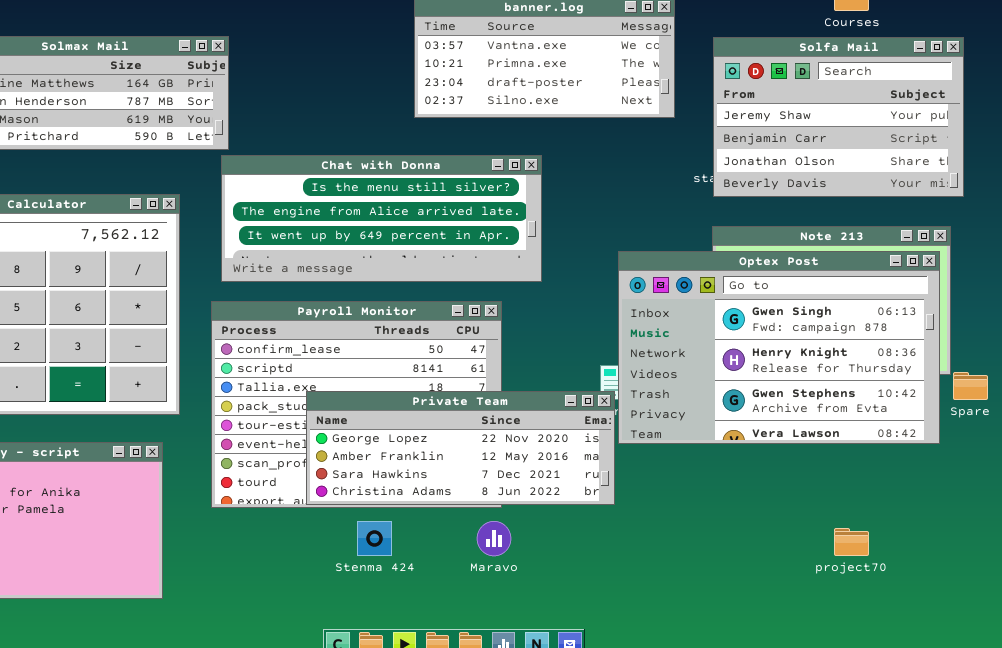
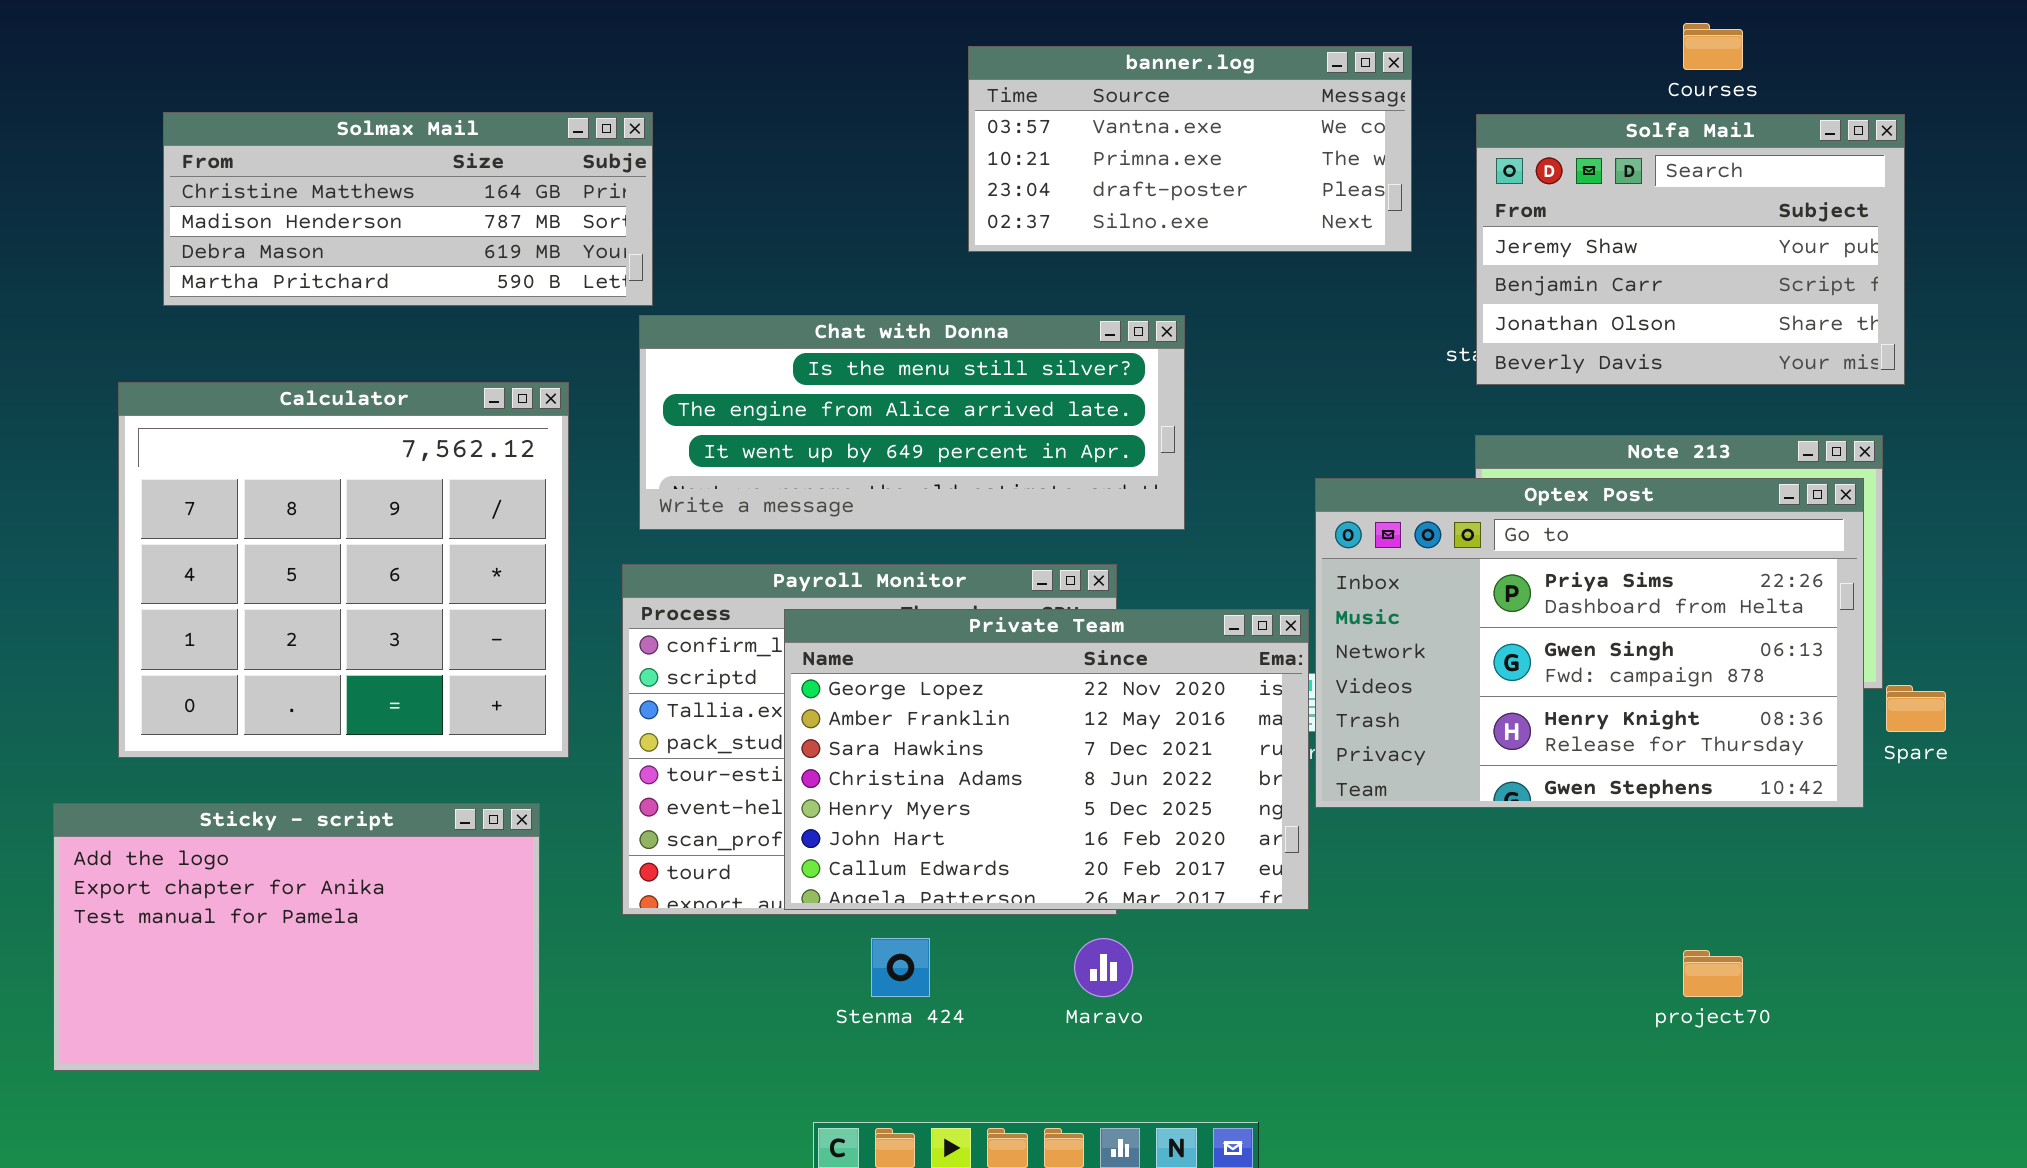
Optex Post: [618,251,940,444] -> [1315,478,1864,808], scrolled up 1 row
Private Team: [306,391,615,505] -> [784,609,1309,910], resized

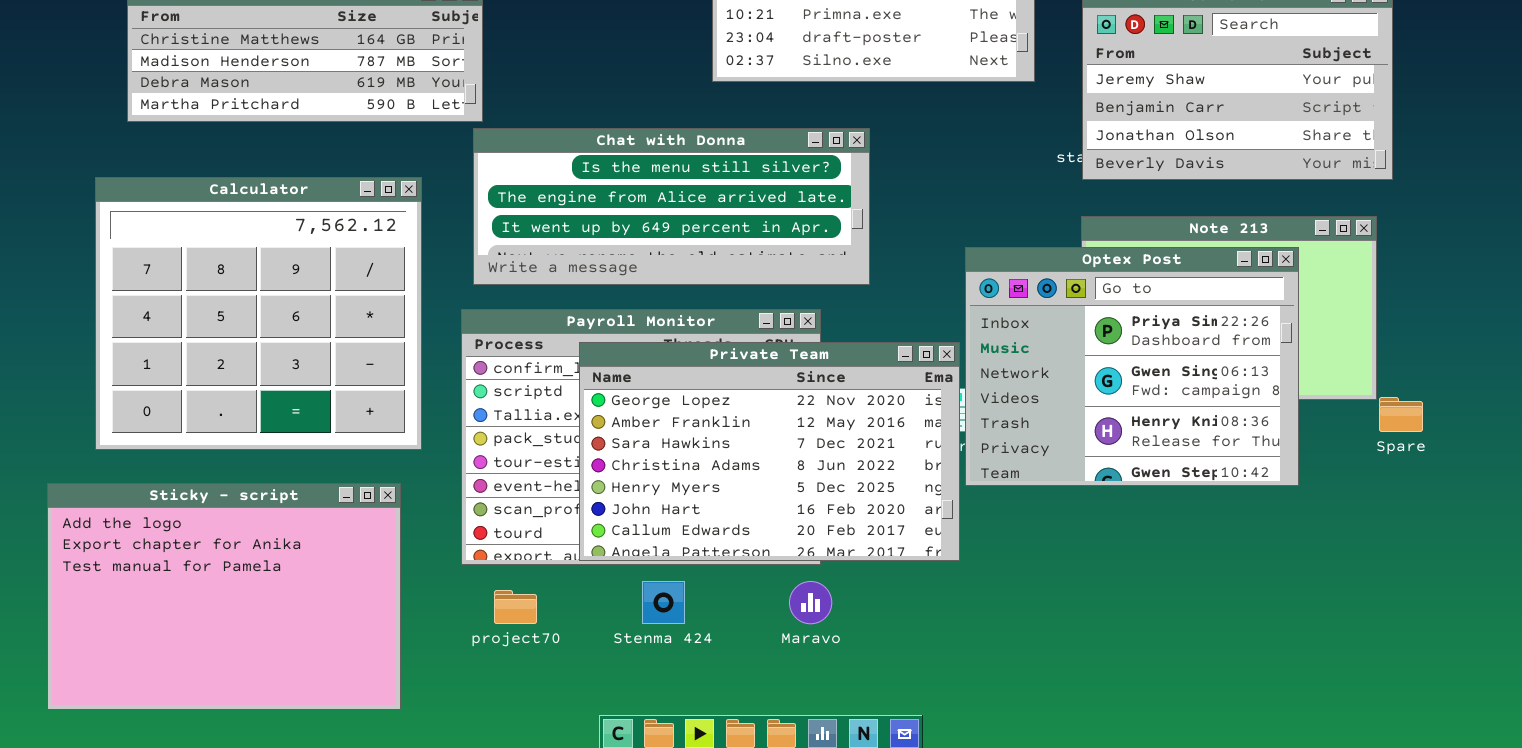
Optex Post: [1315,478,1864,808] -> [965,247,1299,486], resized
Sticky - script: [53,803,540,1071] -> [47,483,401,710], resized
project70: [1683,950,1743,997] -> [494,590,537,624], moved

